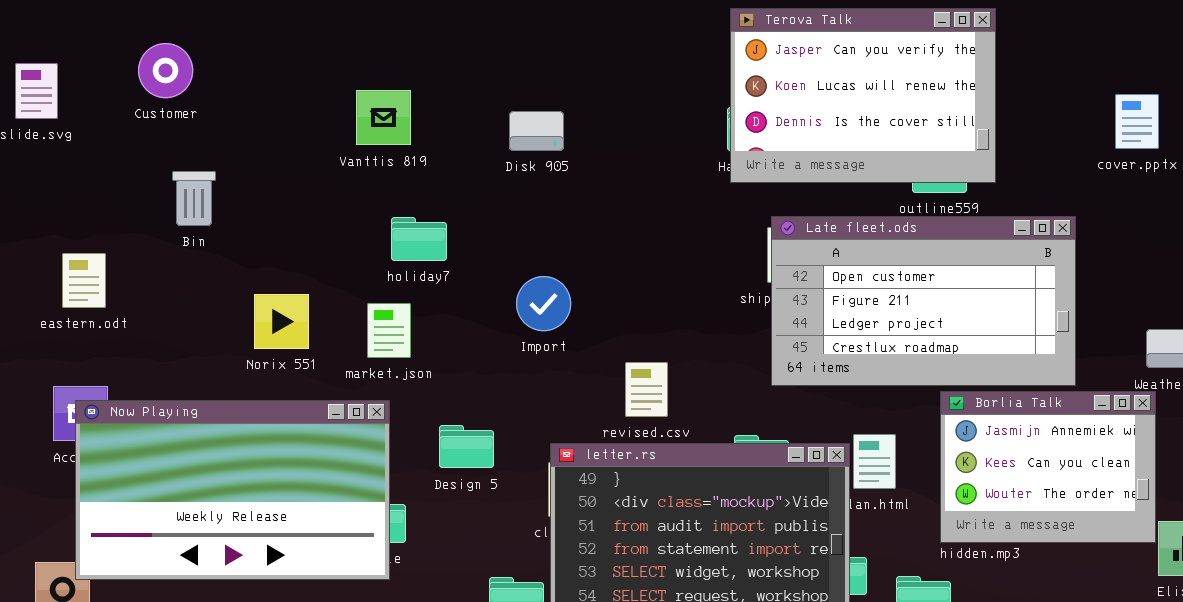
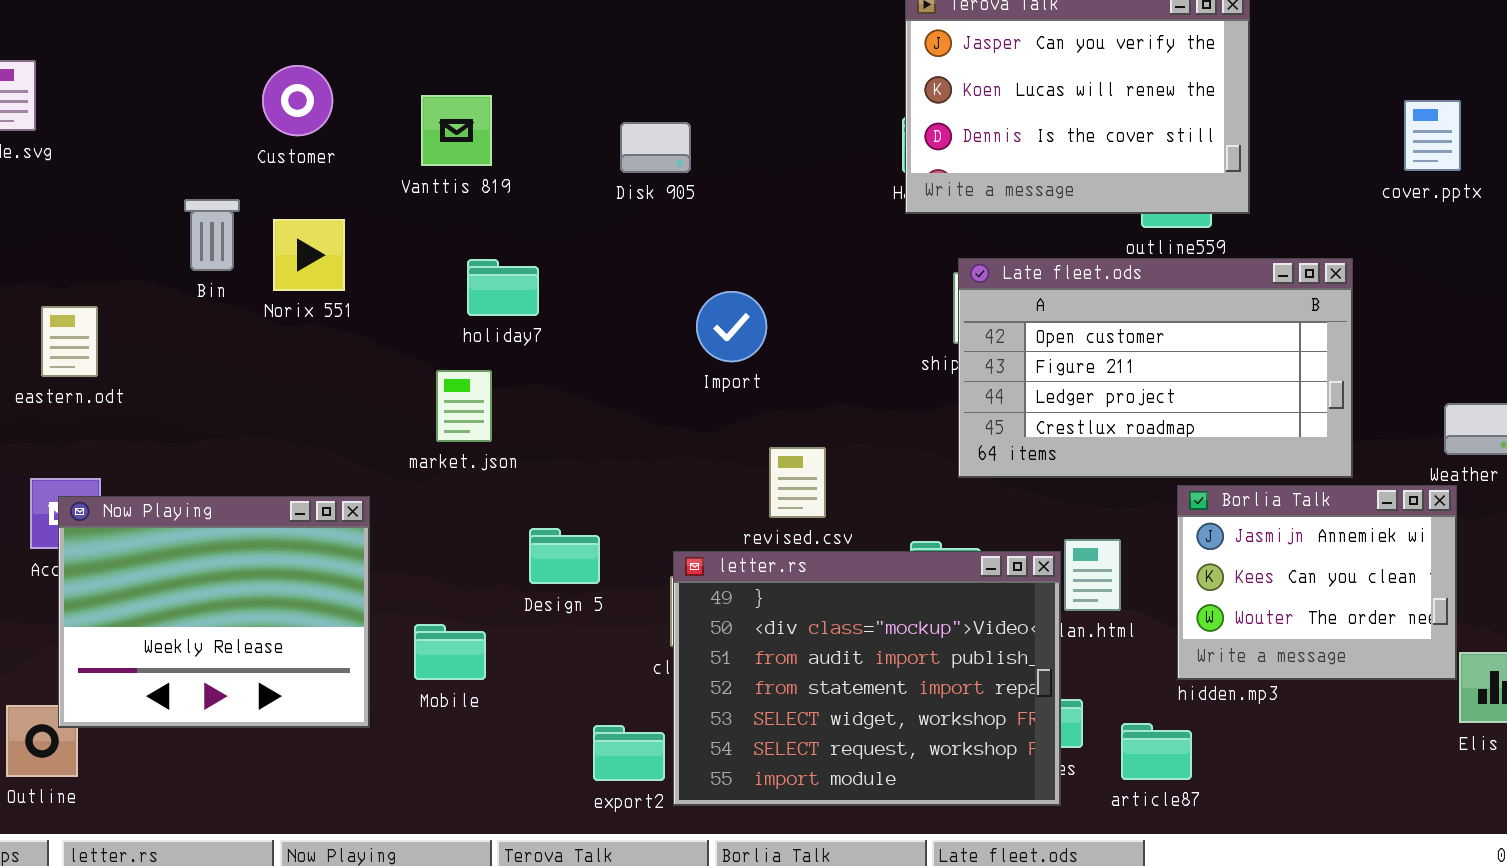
Customer: [138,43,193,98] -> [262,65,333,136], moved
Import: [516,276,571,331] -> [696,291,767,362], moved
Norix 551: [254,294,309,349] -> [273,219,345,291], moved
Now Playing: [75,400,390,580] -> [58,496,370,728], resized

